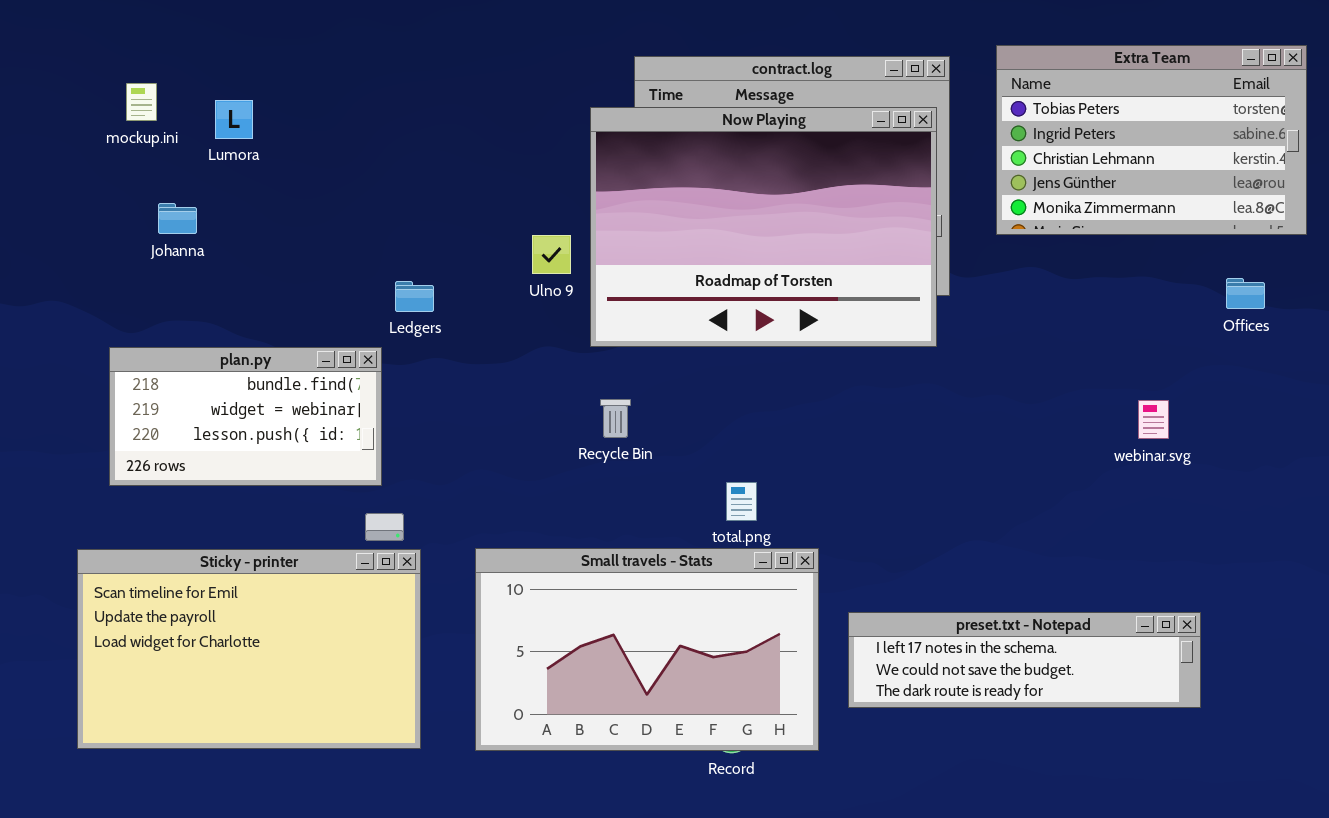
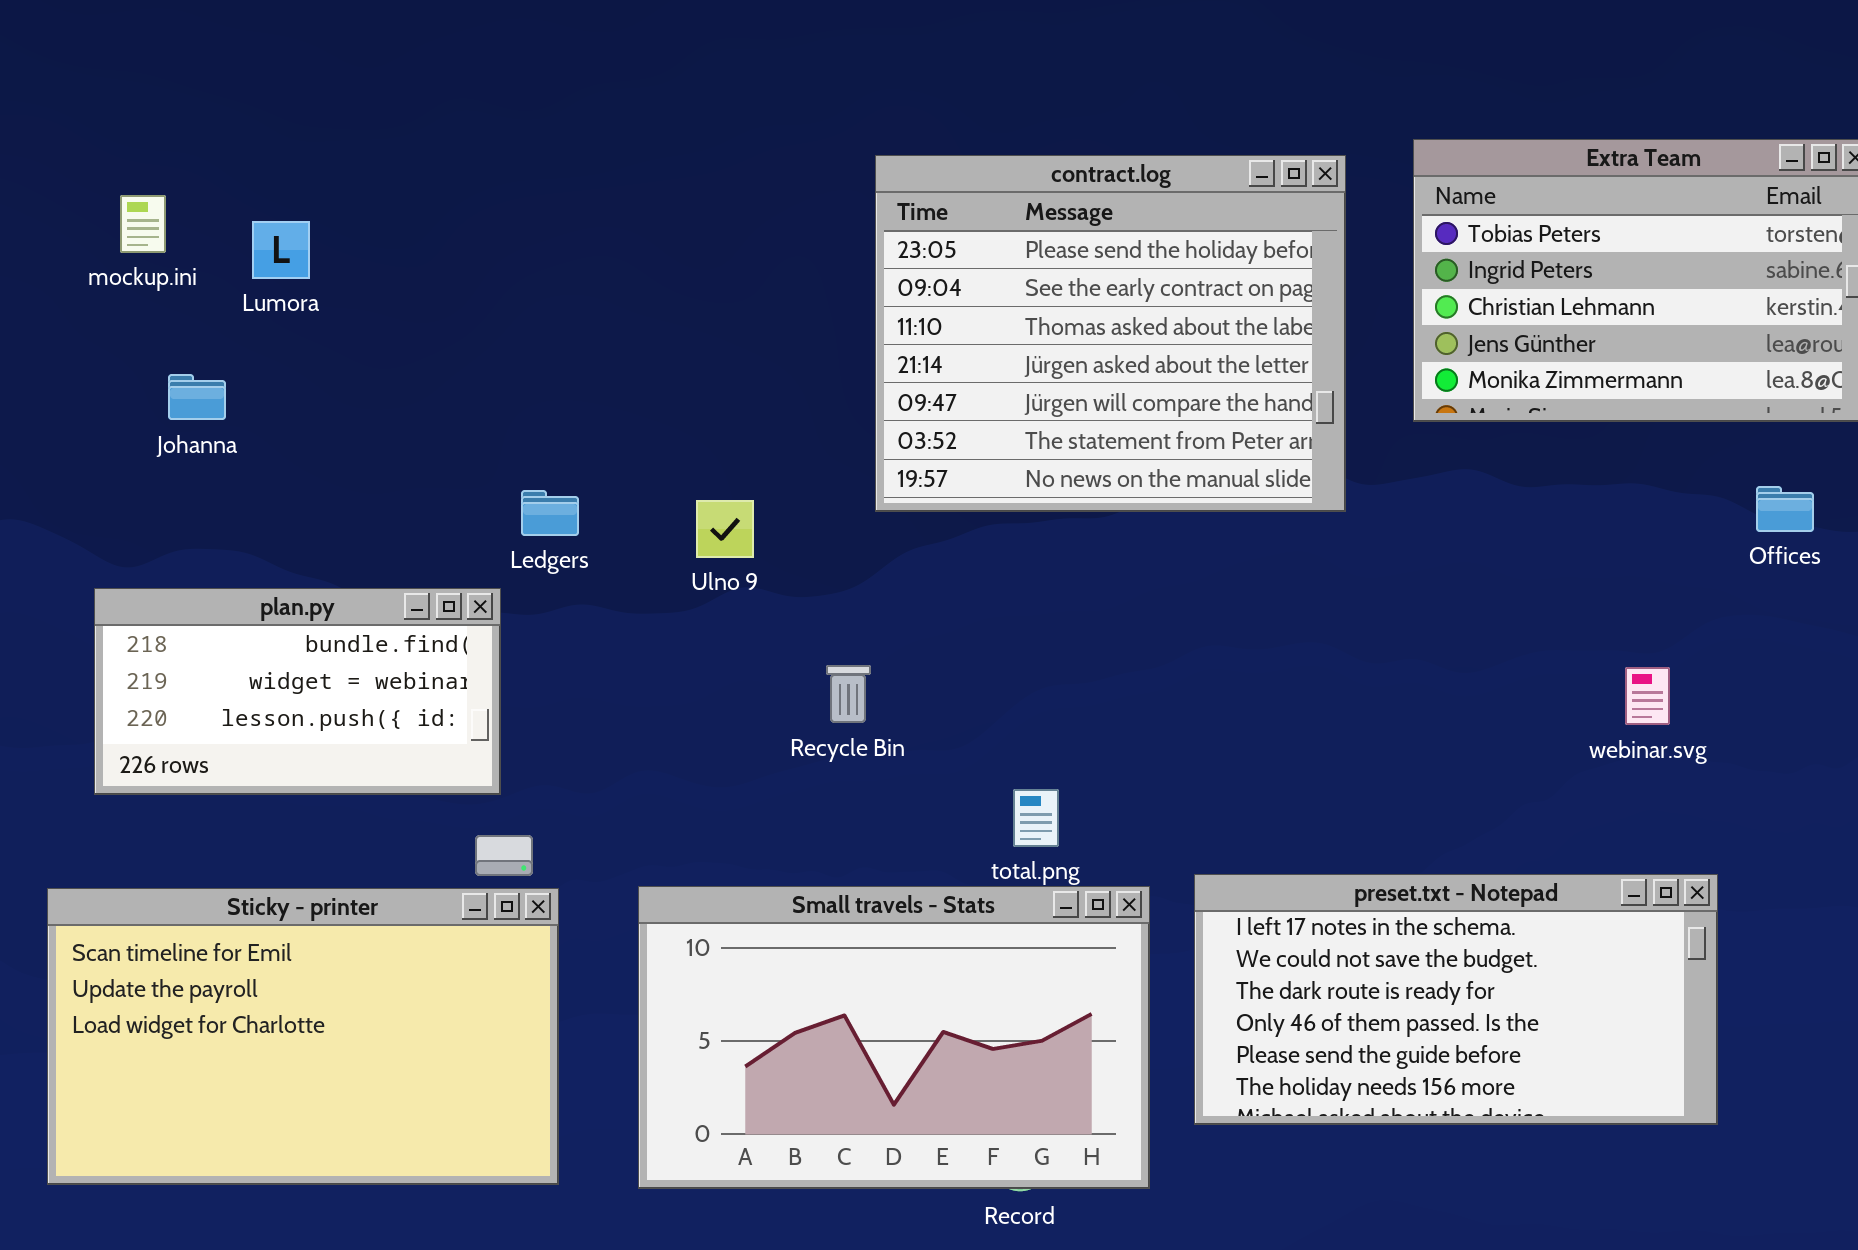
Now Playing: [590,107,937,347] -> none, closed
Ulno 9: [532,235,571,274] -> [696,500,754,558], moved
preset.txt - Notepad: [848,612,1201,708] -> [1194,874,1718,1125], resized

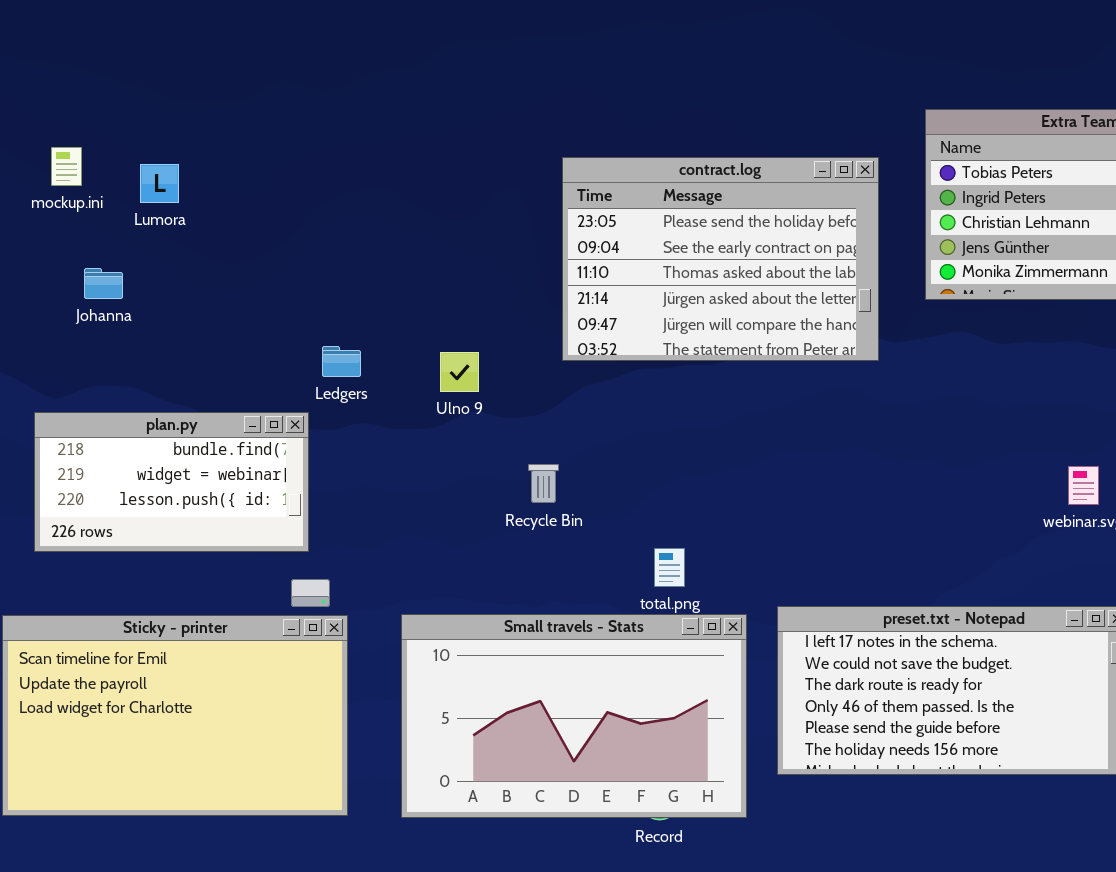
contract.log: [875,155,1346,512] -> [562,157,879,361], resized

